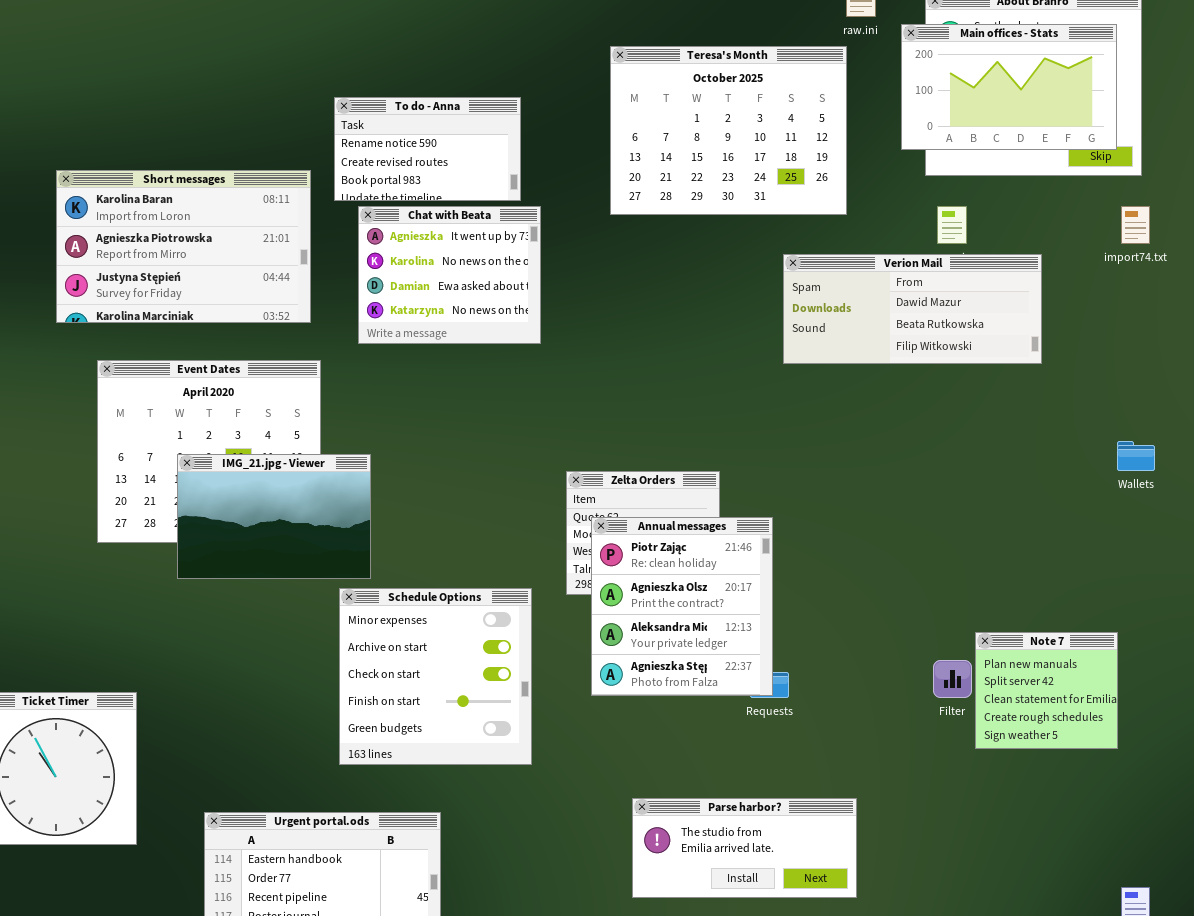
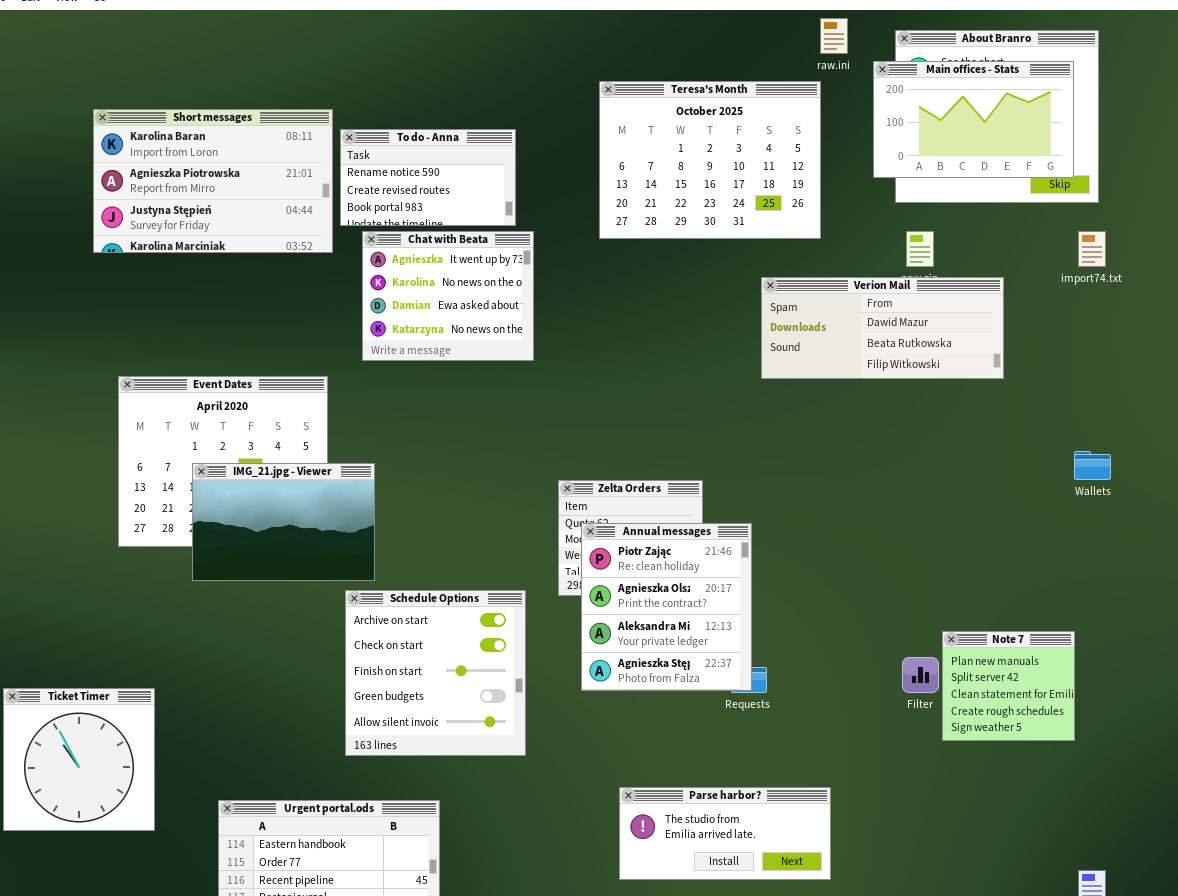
Short messages: [56,170,311,323] -> [93,109,333,253], moved
Schedule Options: [339,588,532,765] -> [345,590,526,756], scrolled down 1 row

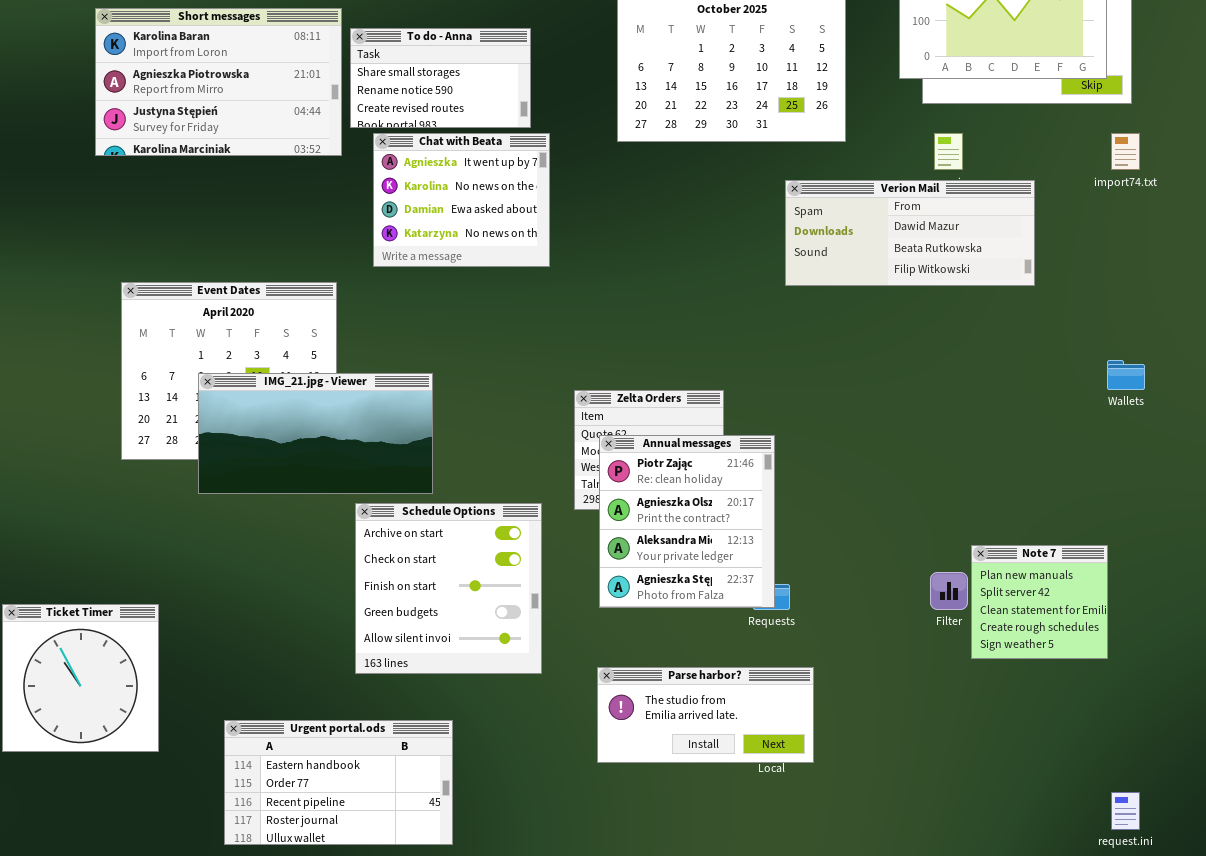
To do - Anna: [340,129,516,226] -> [350,28,531,128], scrolled up 1 row
IMG_21.jpg - Viewer: [192,463,375,581] -> [198,373,433,494], resized
Parse harbor?: [619,787,831,880] -> [597,667,814,763], moved

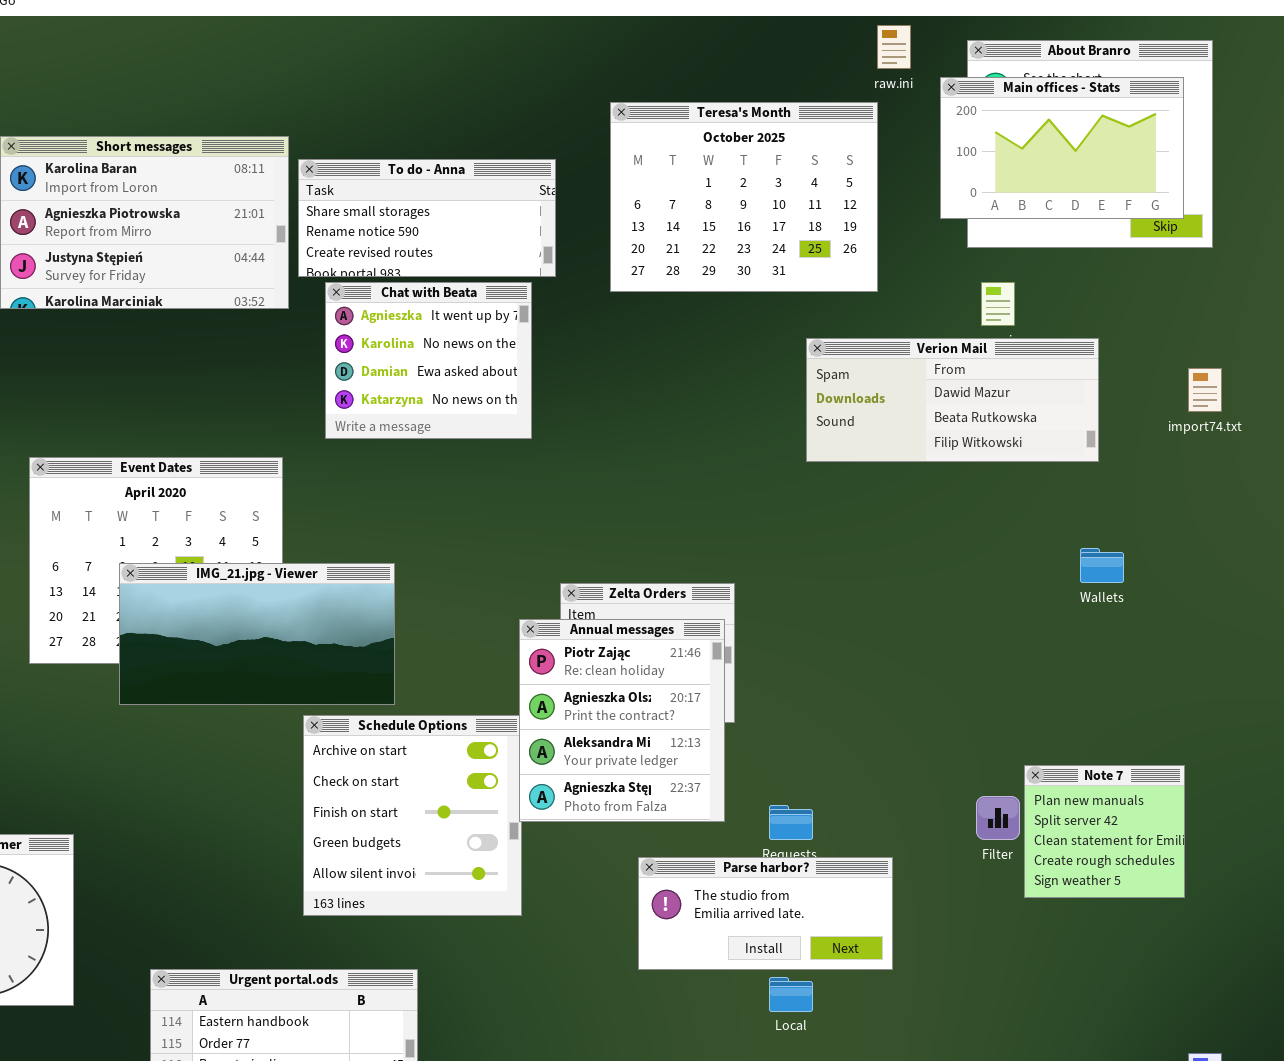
To do - Anna: [350,28,531,128] -> [298,159,556,277], resized
import74.txt: [1111,133,1140,170] -> [1188,368,1222,412], moved
Wallets: [1107,360,1145,390] -> [1080,548,1124,583], moved
Annual messages: [599,435,775,608] -> [519,619,725,822], moved
Parse harbor?: [597,667,814,763] -> [638,857,893,970], moved

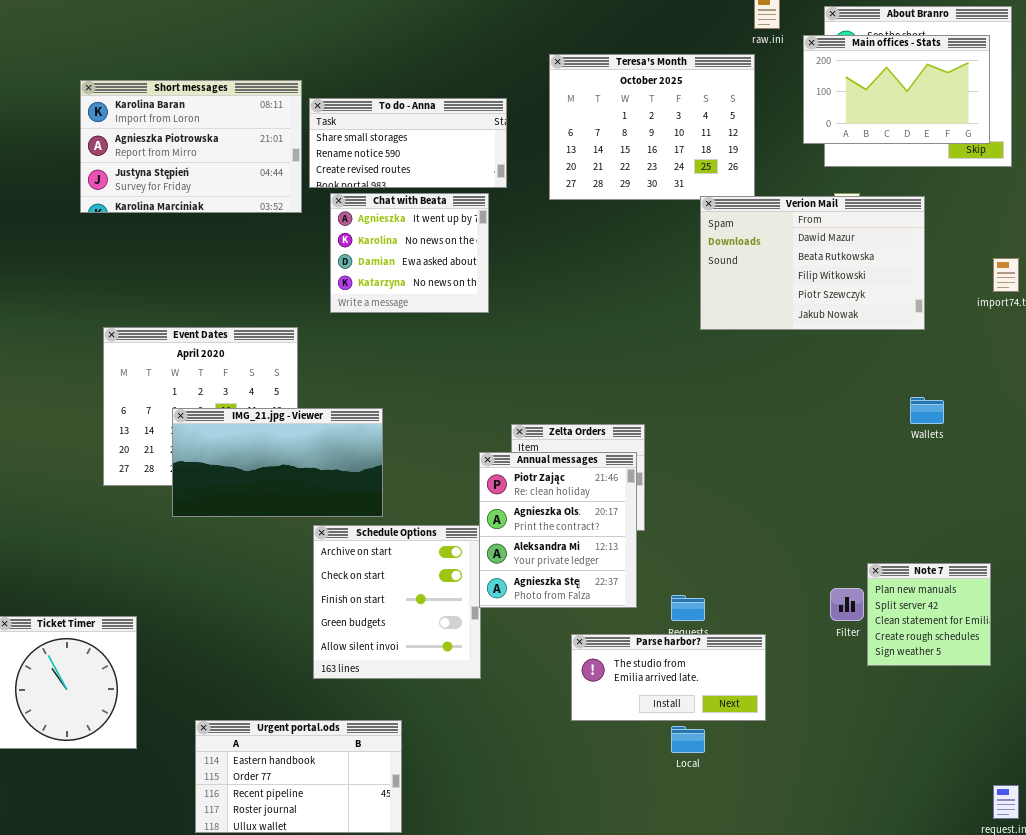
Verion Mail: [806,338,1099,462] -> [700,196,925,330], resized

